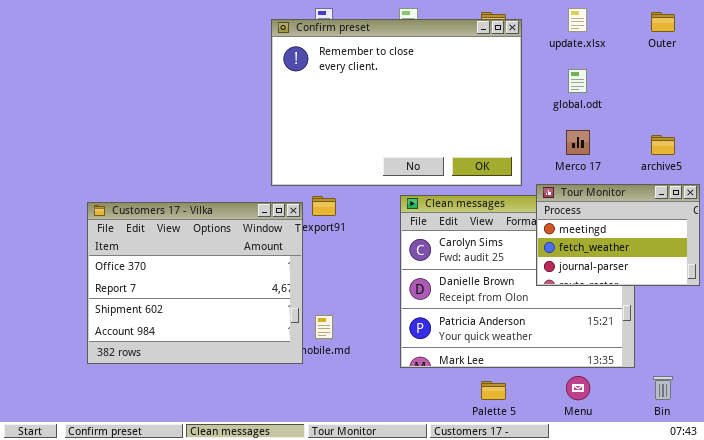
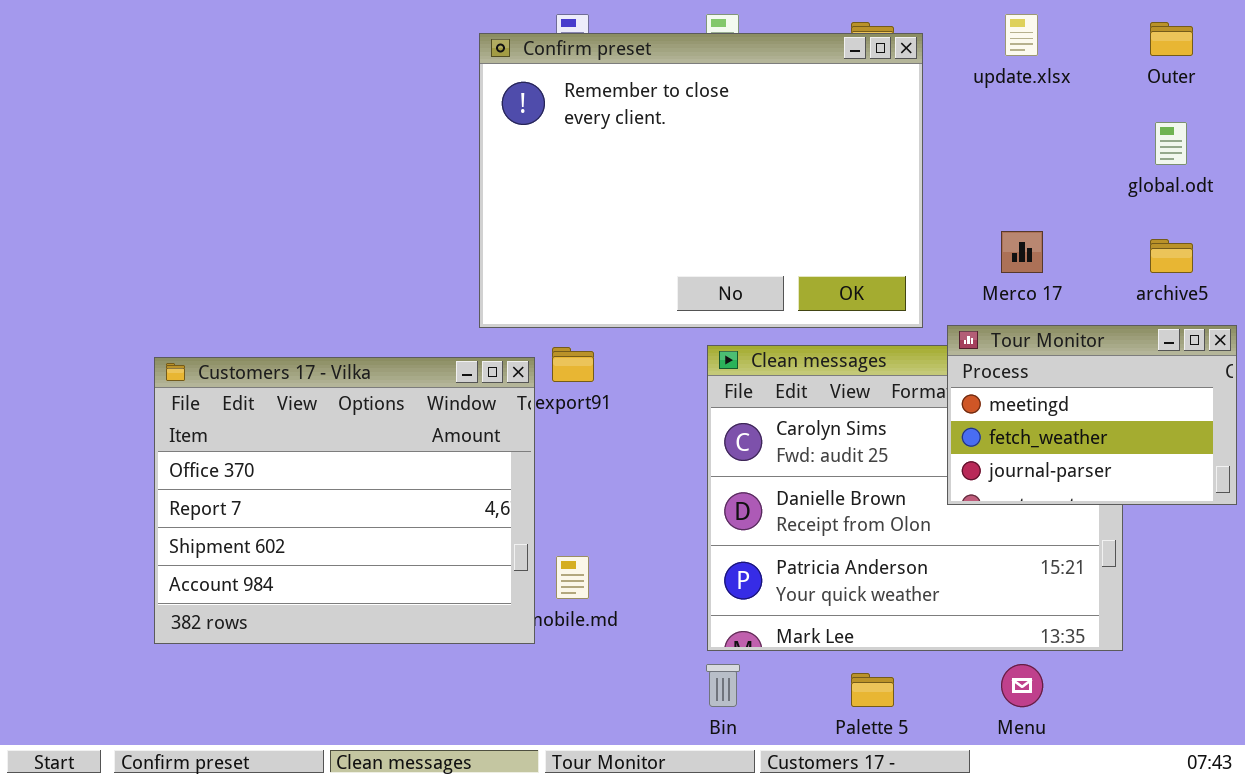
global.odt: [568,69,587,93] -> [1155,122,1187,165], moved
Bin: [653,376,673,400] -> [706,664,740,707], moved

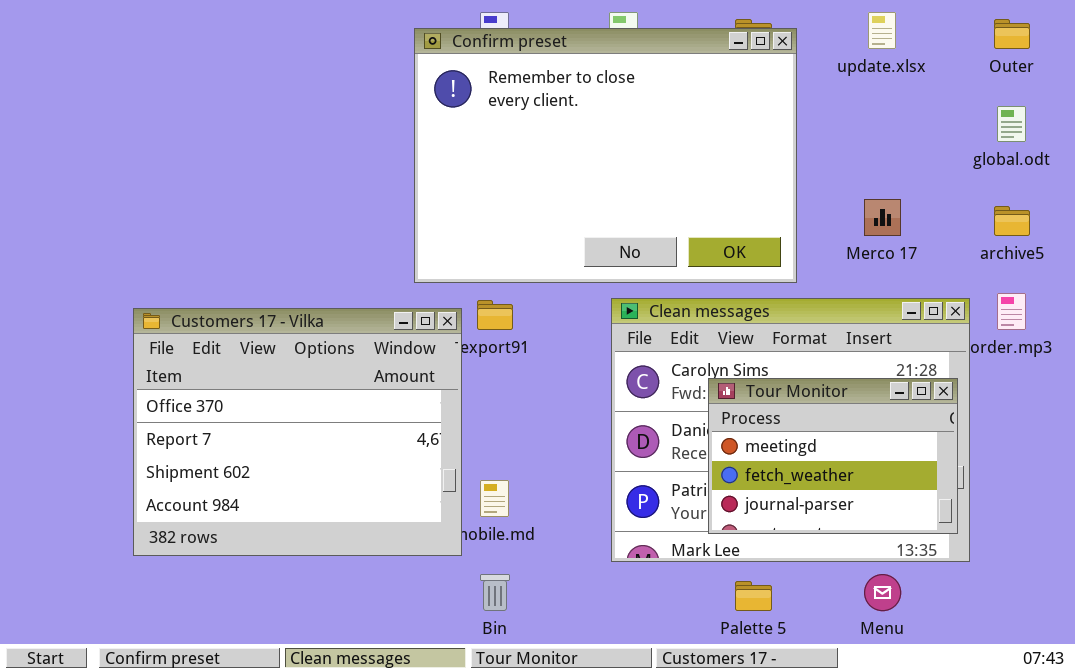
Tour Monitor: [947,325,1237,505] -> [708,378,958,534], moved
Bin: [706,664,740,707] -> [480,574,510,611], moved

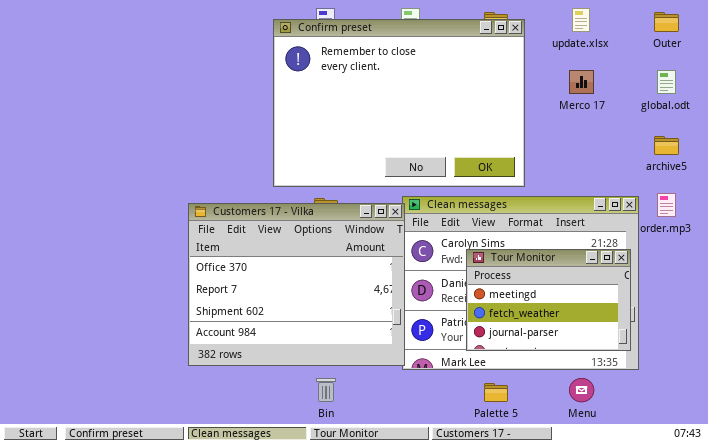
Merco 17: [864,199,901,236] -> [569,70,594,94], moved
Customers 17 - Vilka: [133,308,462,556] -> [188,203,405,366], moved

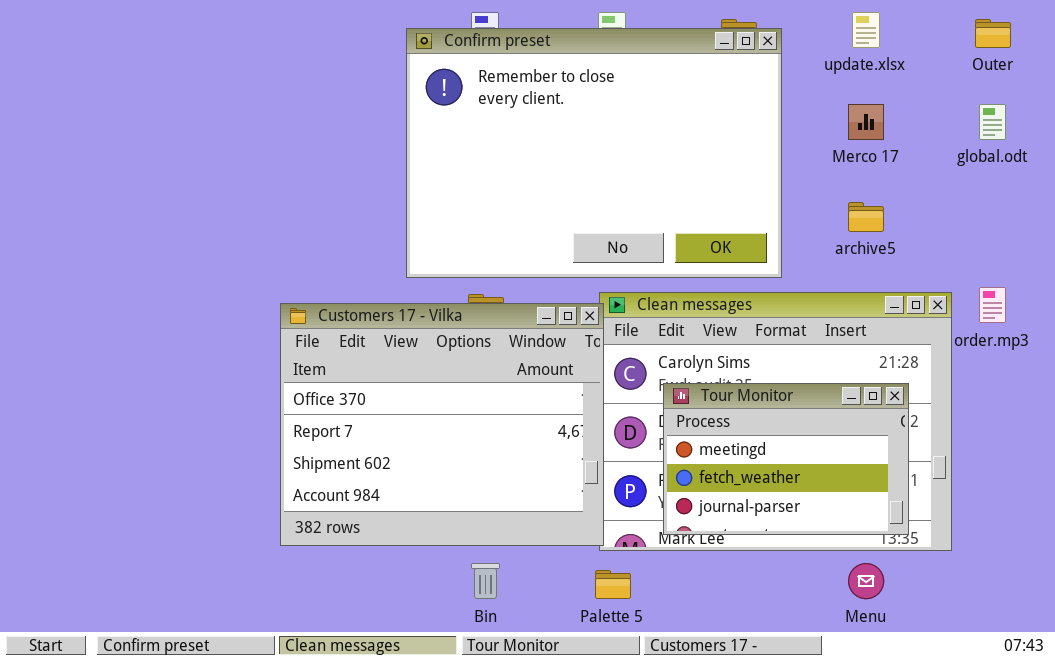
archive5: [654,136,679,155] -> [848,202,884,232], moved
Tour Monitor: [466,249,631,351] -> [663,383,909,535], moved
Palette 5: [484,383,508,402] -> [595,570,631,599], moved

